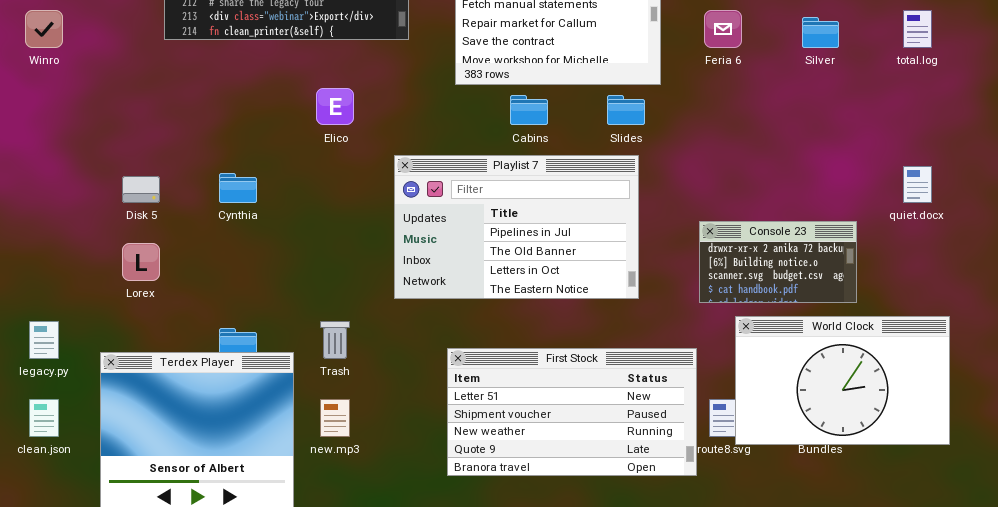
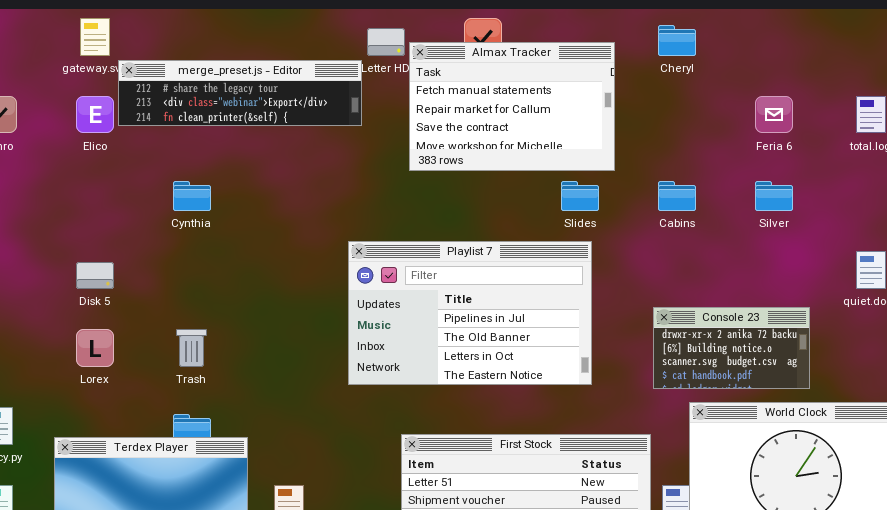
Feria 6: [704,10,742,48] -> [755,96,793,133], moved
Silver: [802,17,839,48] -> [755,181,793,211], moved
Elico: [316,88,354,125] -> [76,96,114,133], moved
Cabins: [510,95,548,125] -> [658,181,696,211], moved
Cynthia: [219,173,257,203] -> [173,181,211,211], moved
Trash: [320,321,350,359] -> [176,329,207,367], moved

